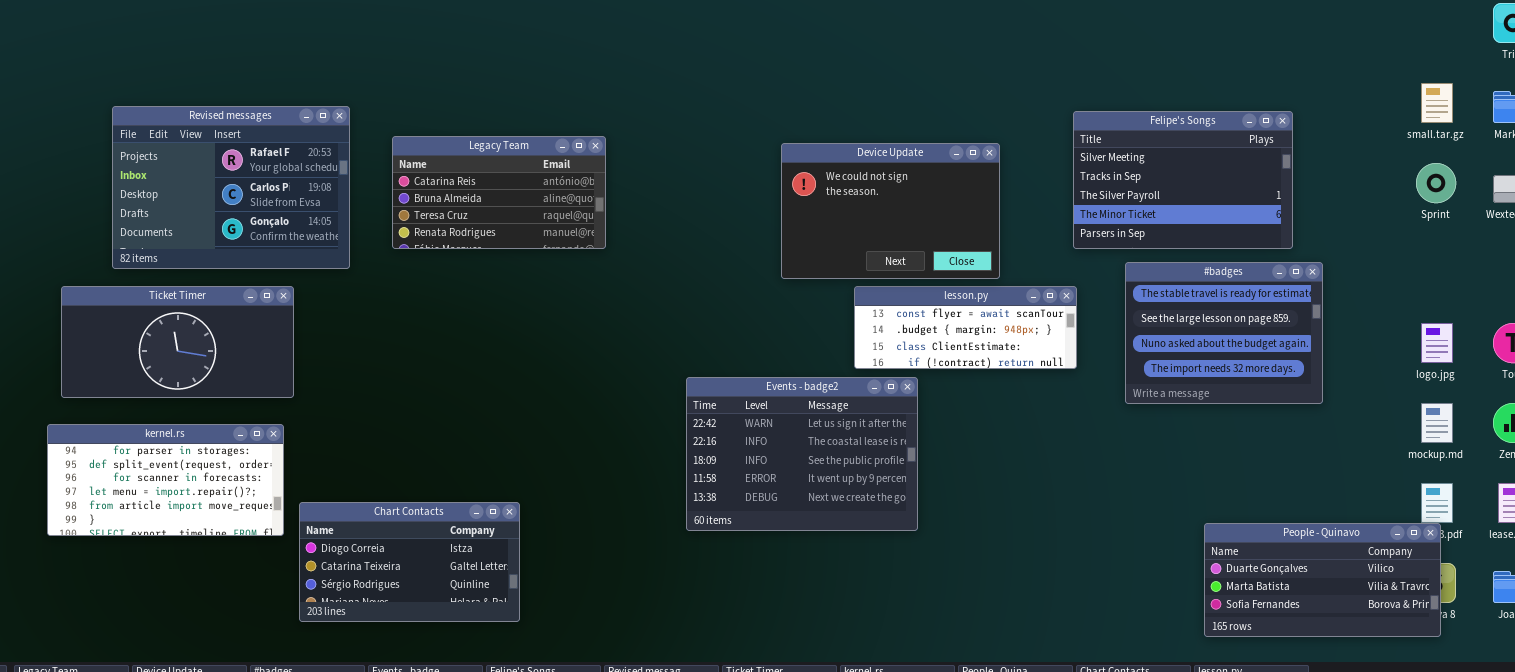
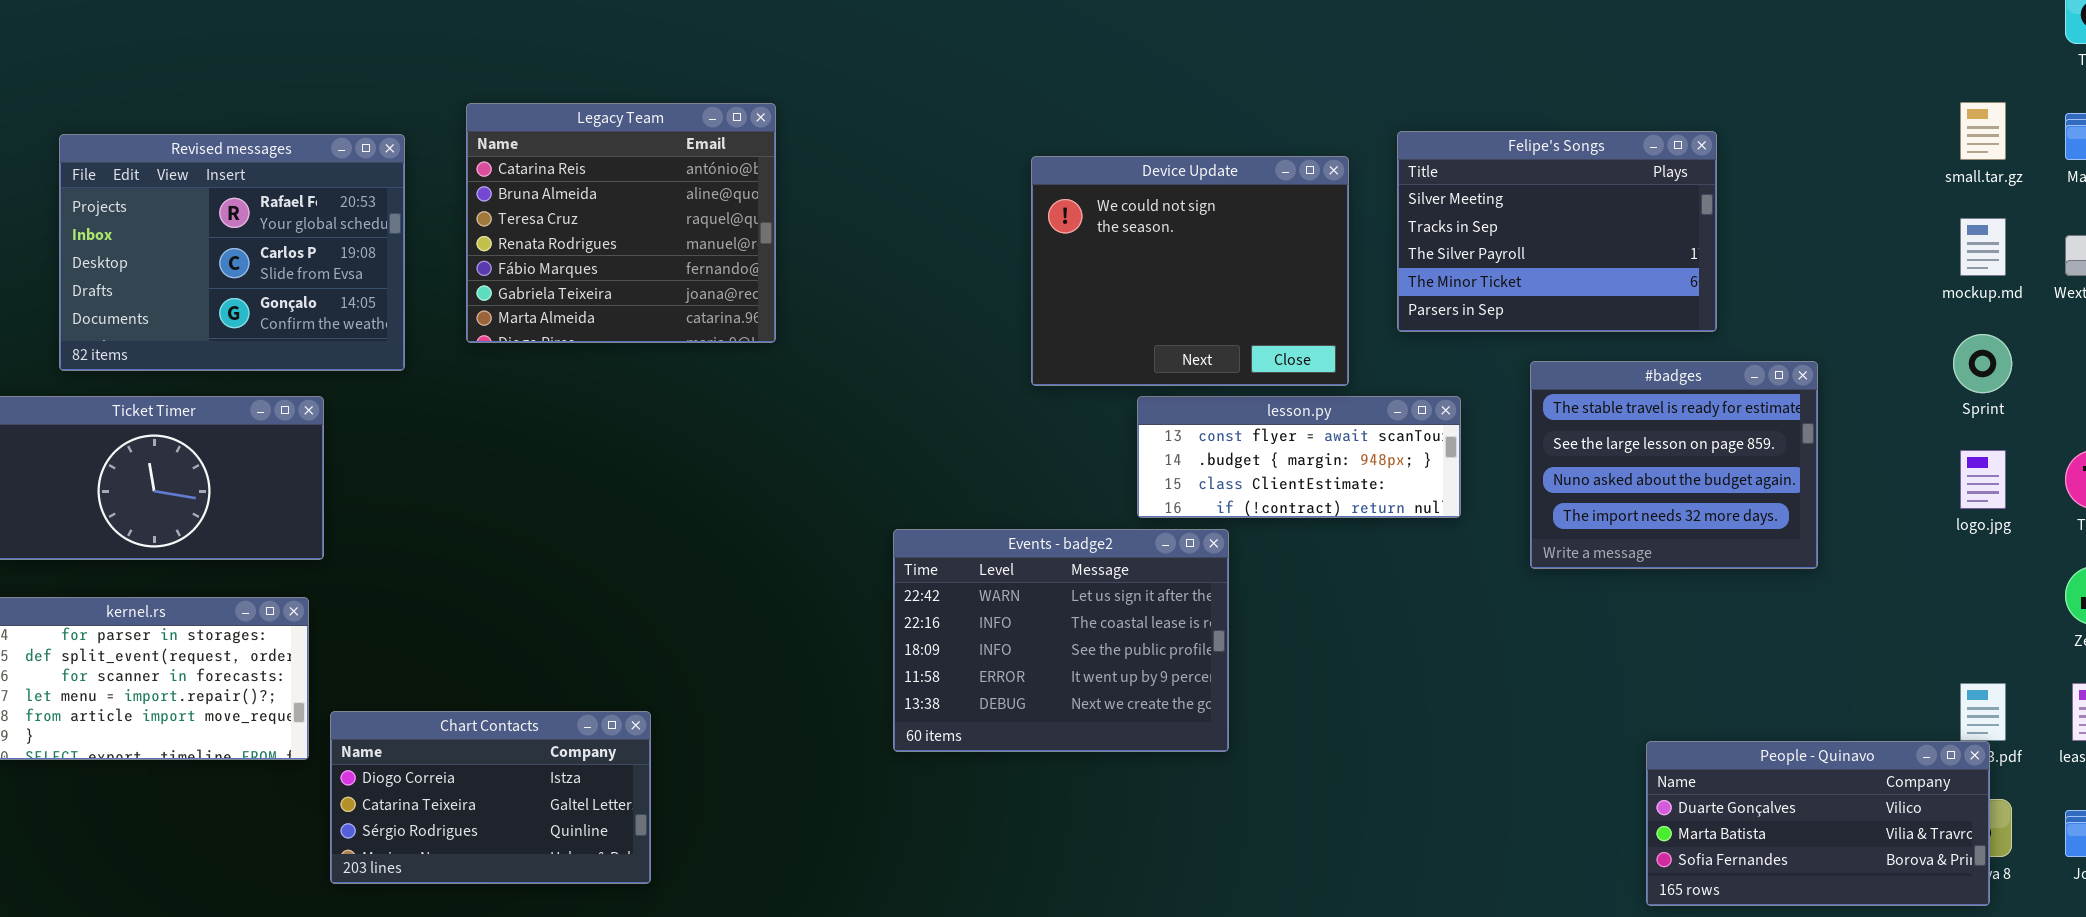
Felipe's Songs: [1073,111,1293,249] -> [1397,131,1717,332], moved
Legacy Team: [392,136,606,249] -> [466,103,776,343], resized
Device Update: [781,143,1000,279] -> [1031,156,1349,386], resized
Sprint: [1416,163,1456,203] -> [1953,334,2012,393], moved
mockup.md: [1421,403,1453,443] -> [1960,218,2006,276], moved

